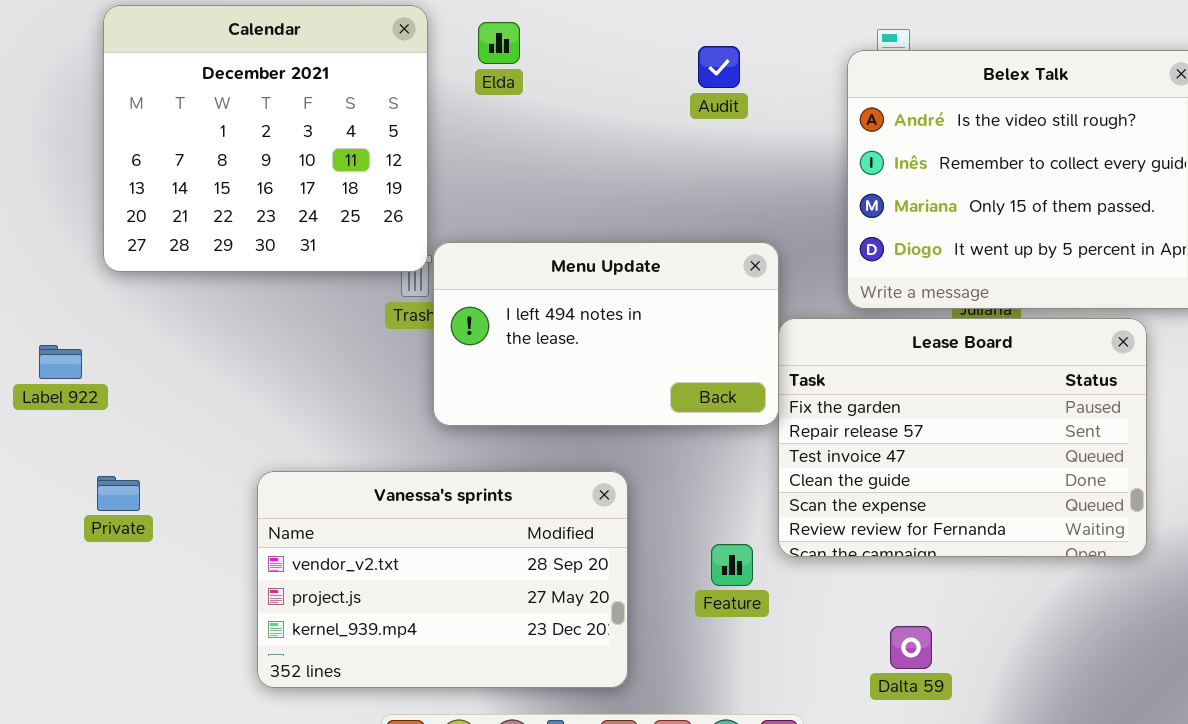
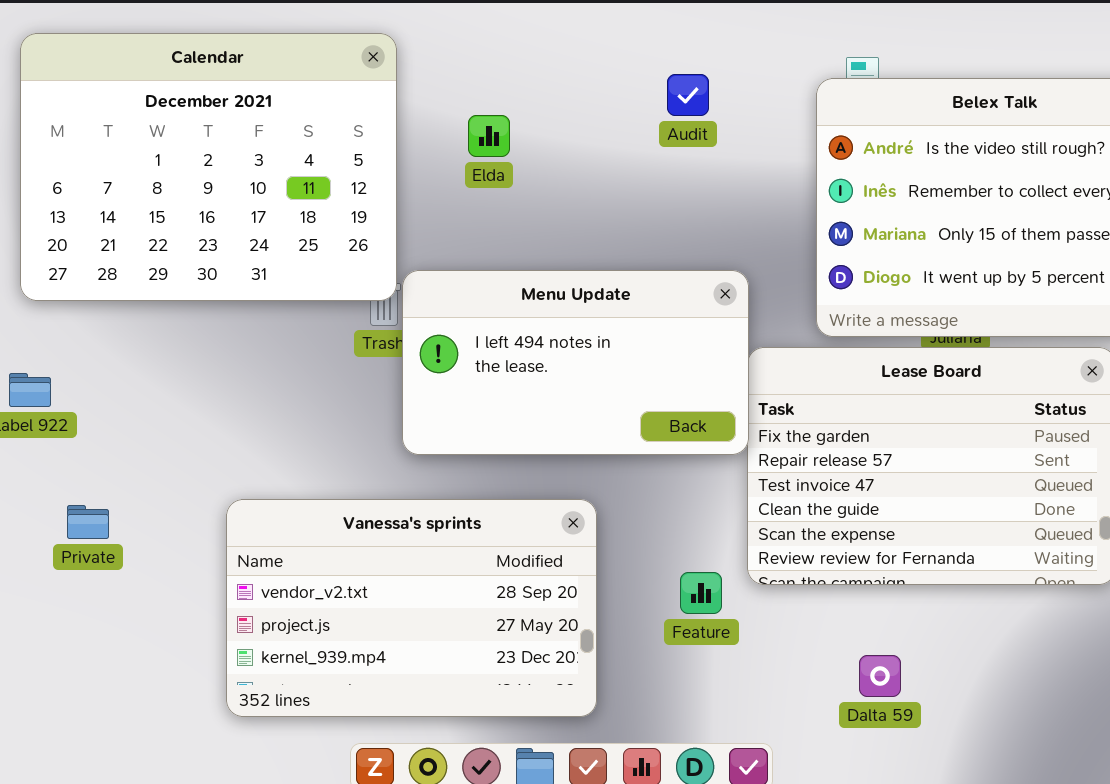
Calendar: [103,5,428,272] -> [20,33,397,301], resized
Elda: [478,22,520,64] -> [468,115,510,157], moved

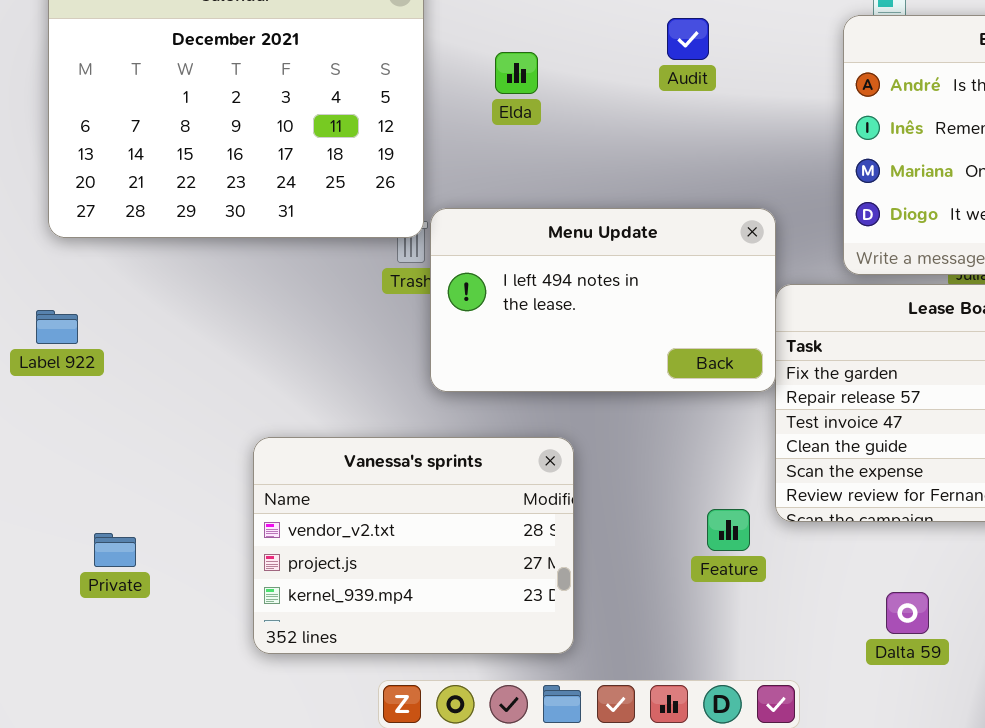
Audit: [667,74,709,116] -> [667,18,709,60], moved
Vanessa's sprints: [226,499,597,717] -> [253,437,574,654], resized
Private: [67,505,109,539] -> [94,533,136,567], moved

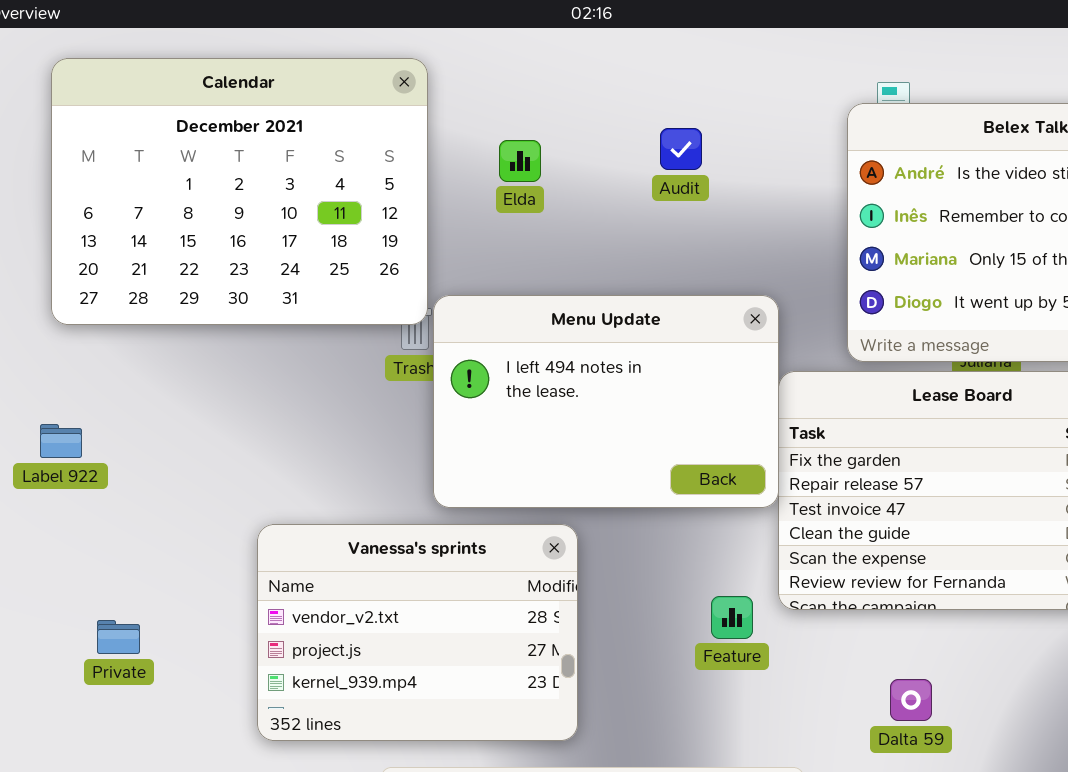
Audit: [667,18,709,60] -> [660,128,702,170], moved
Menu Update: [430,208,776,392] -> [433,295,779,508], resized
Label 922: [36,310,78,344] -> [40,424,82,458], moved

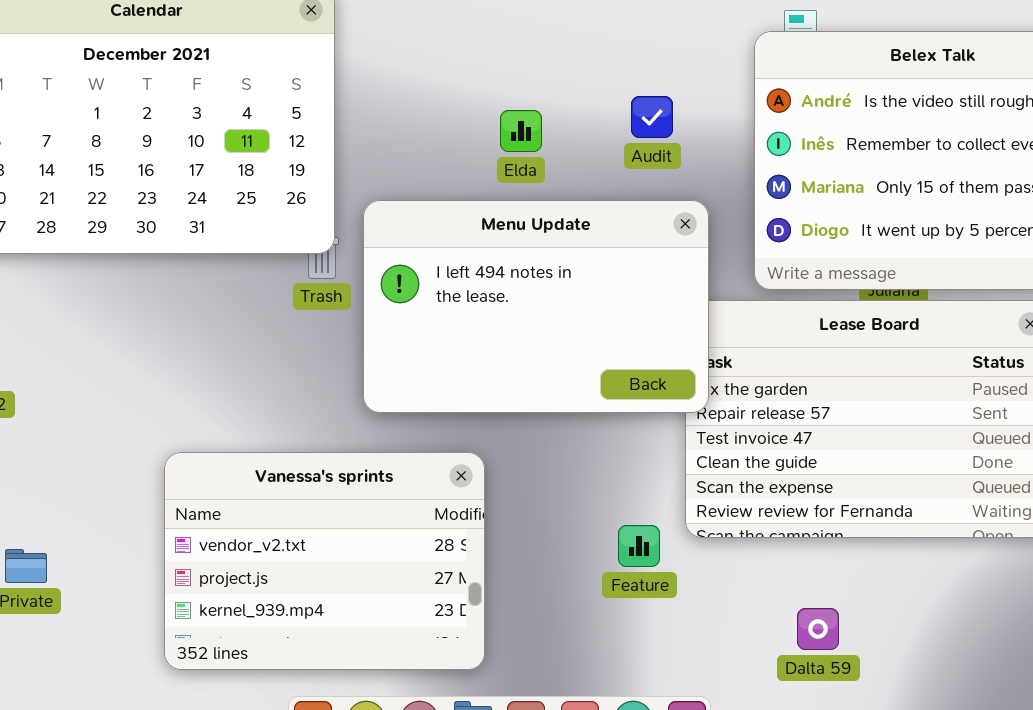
Audit: [660,128,702,170] -> [631,96,673,138], moved
Elda: [499,140,541,182] -> [500,110,542,152], moved
Menu Update: [433,295,779,508] -> [363,200,709,413], moved

